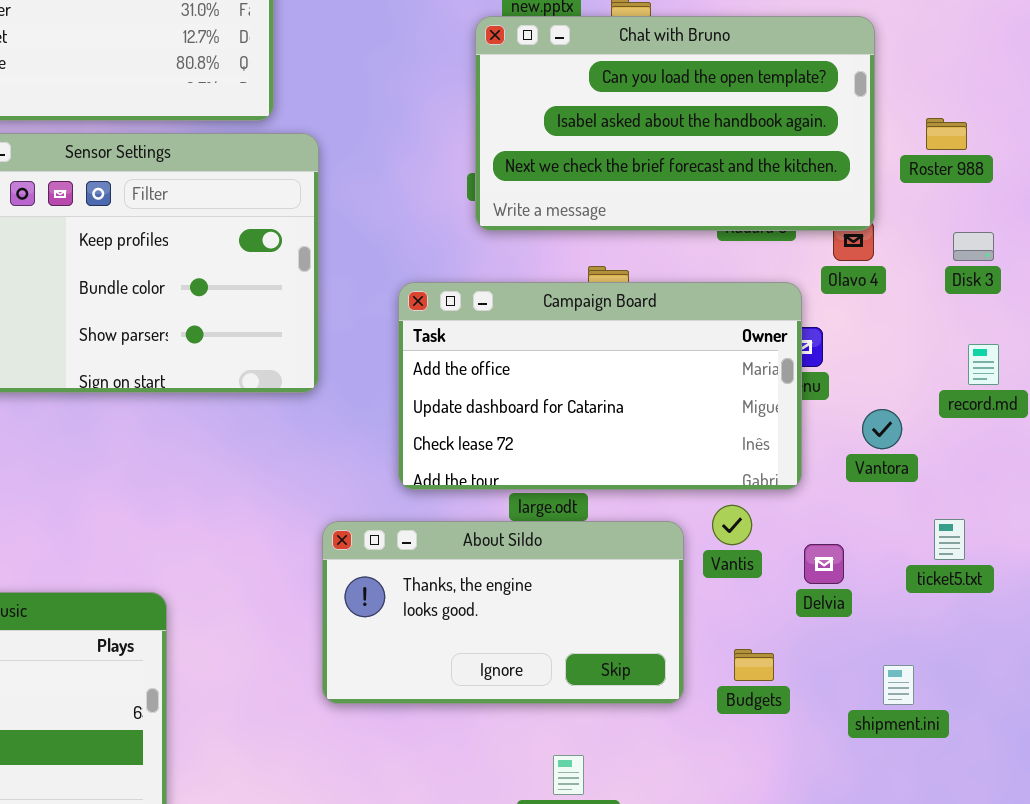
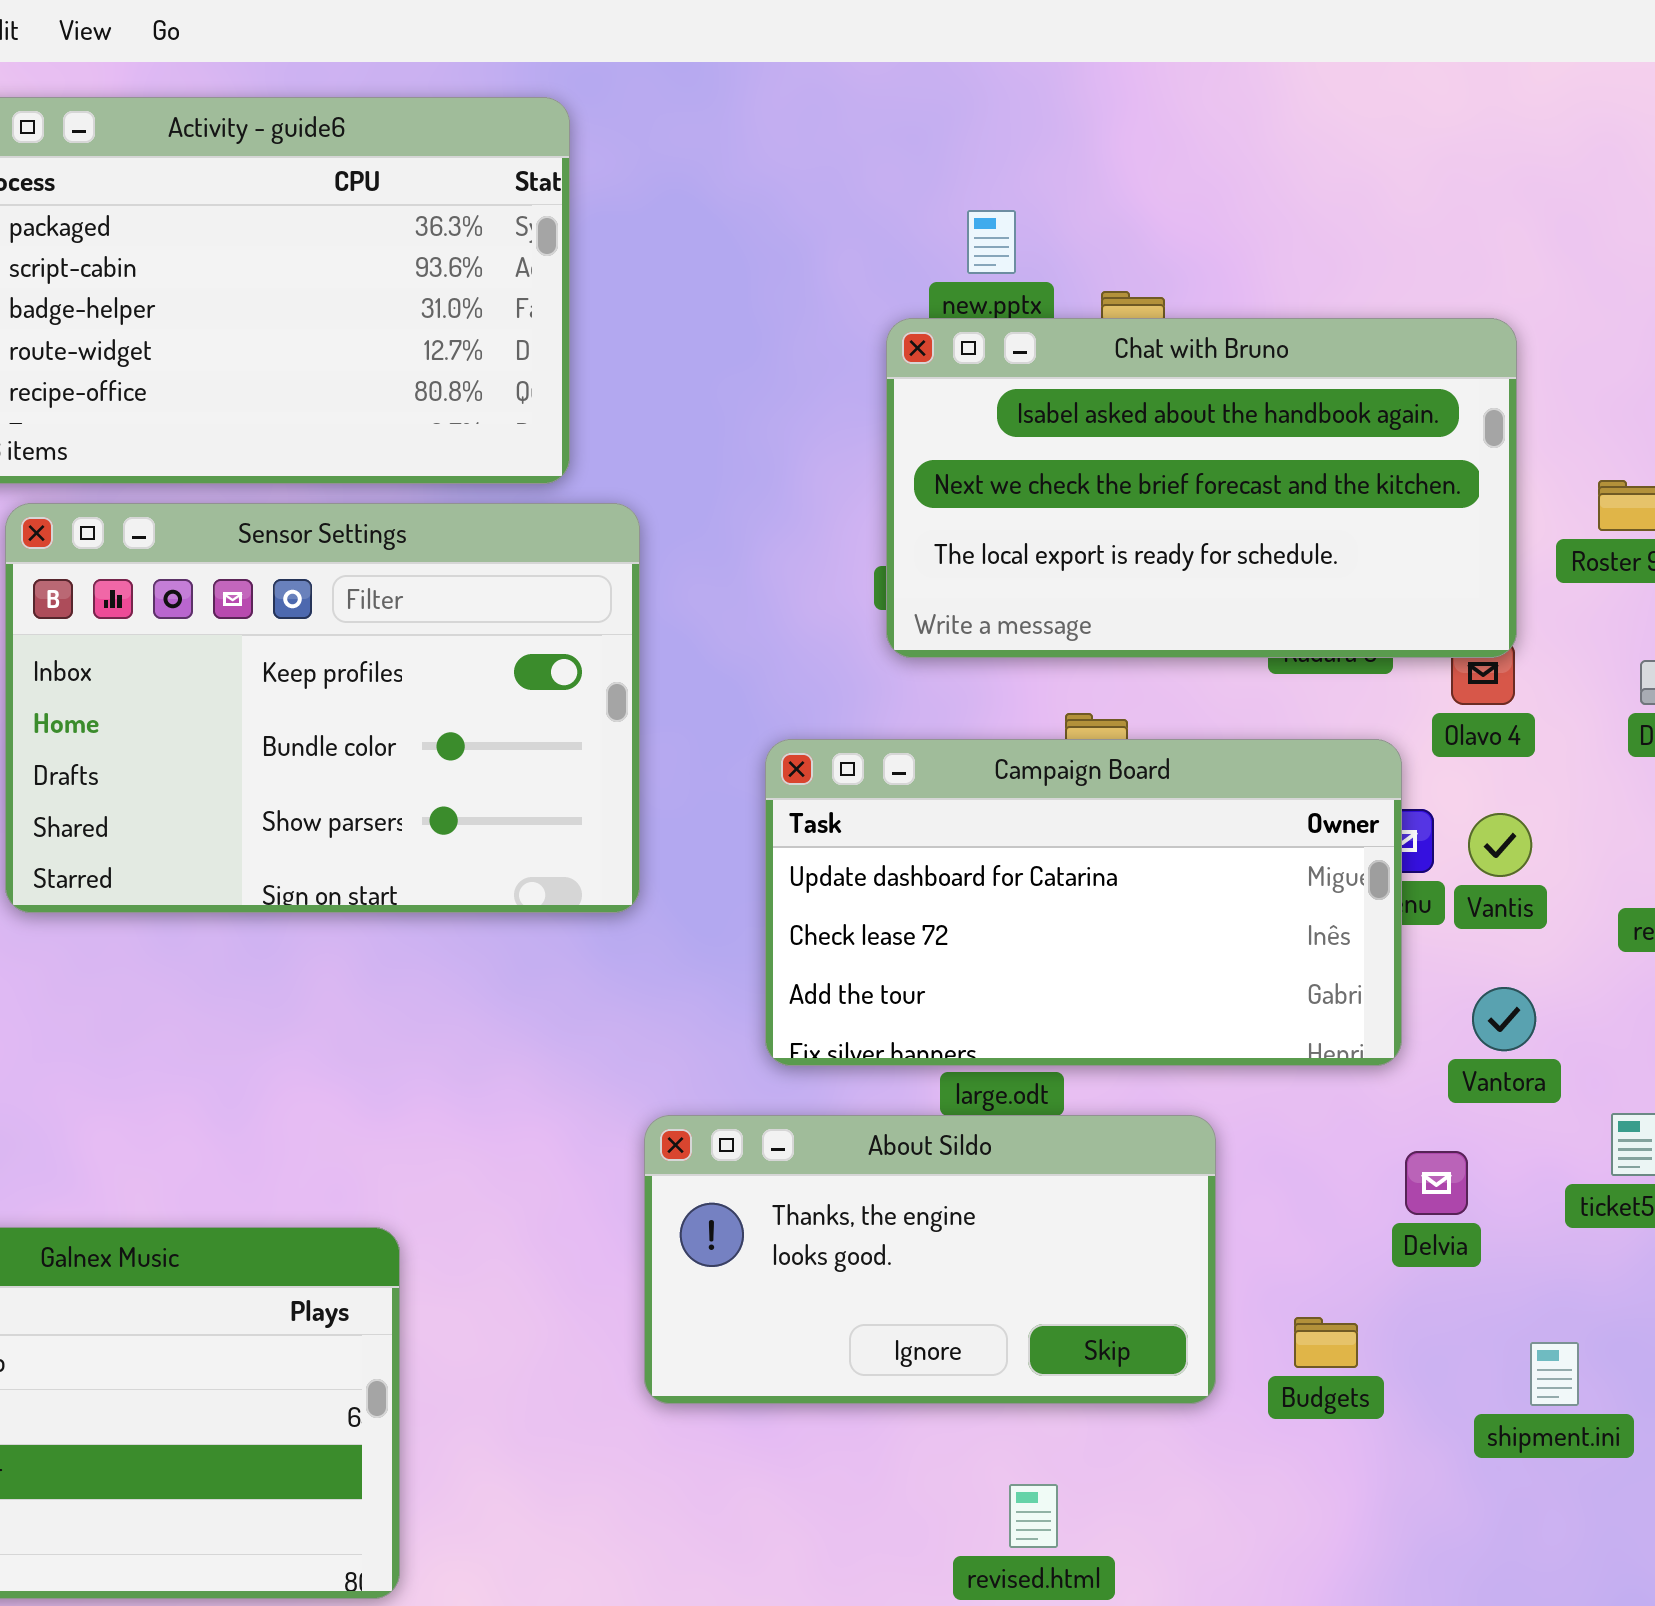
Chat with Bruno: [475,16,875,231] -> [886,318,1517,658], scrolled down 1 row
Campaign Board: [398,282,802,490] -> [765,739,1402,1066], scrolled down 1 row
Vantora: [862,409,902,449] -> [1472,987,1536,1051], moved
Vantis: [712,505,752,545] -> [1468,813,1532,877], moved

